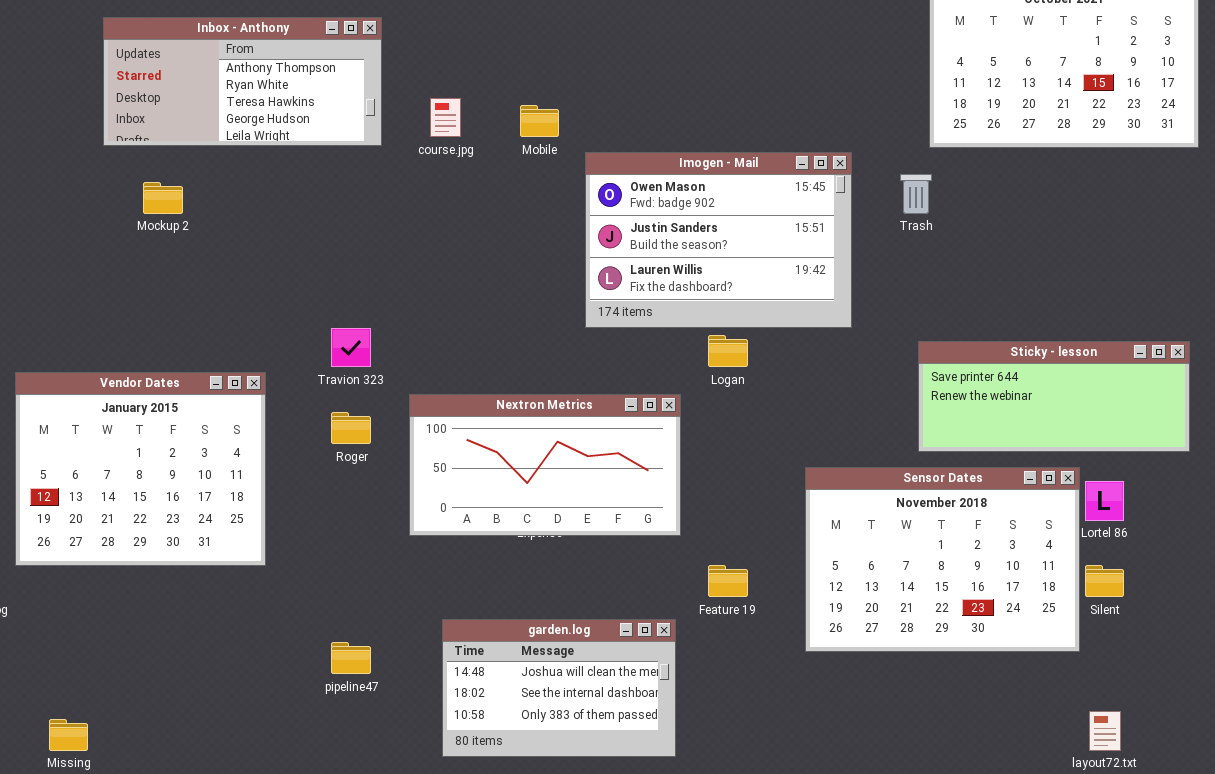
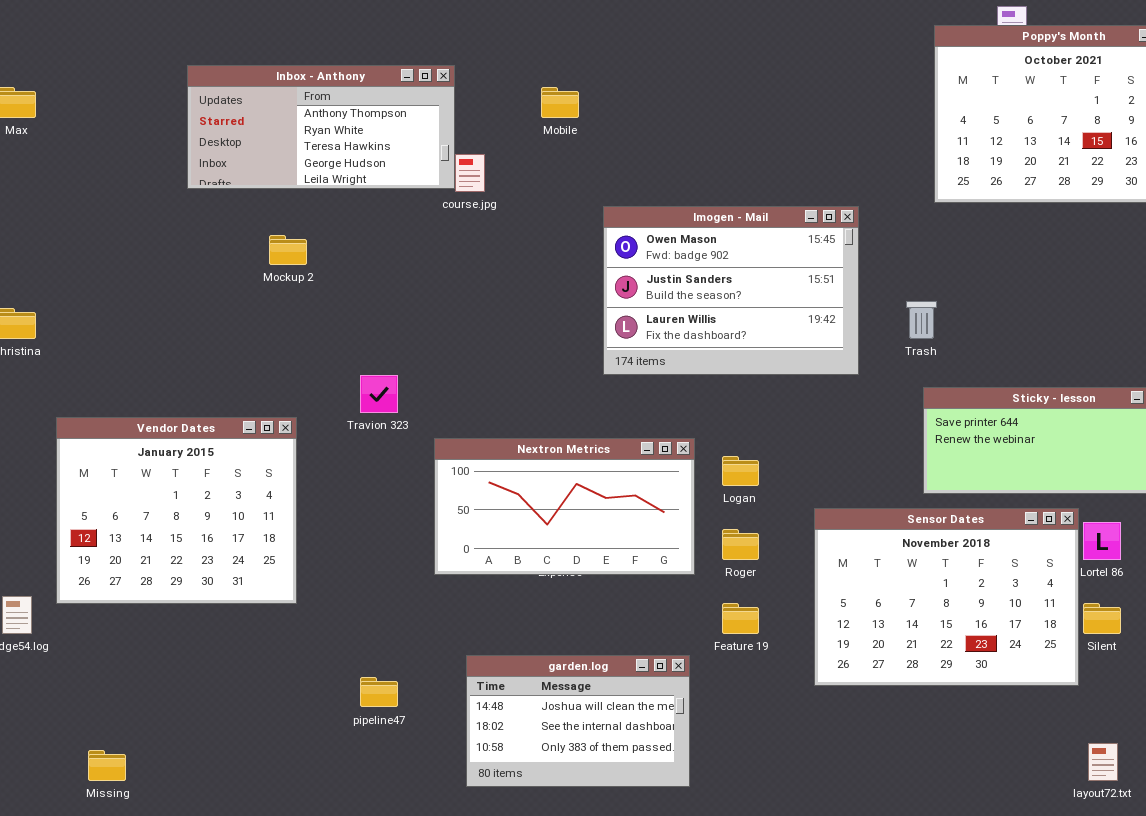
Inbox - Anthony: [103,17,382,146] -> [187,65,455,189], moved
Mobile: [520,105,559,137] -> [541,87,579,118], moved
Trash: [900,174,932,214] -> [906,301,937,339], moved
Mockup 2: [143,182,183,214] -> [269,235,307,265], moved
Logan: [708,335,748,367] -> [722,456,759,486], moved
Roger: [331,412,371,444] -> [722,529,759,560], moved

